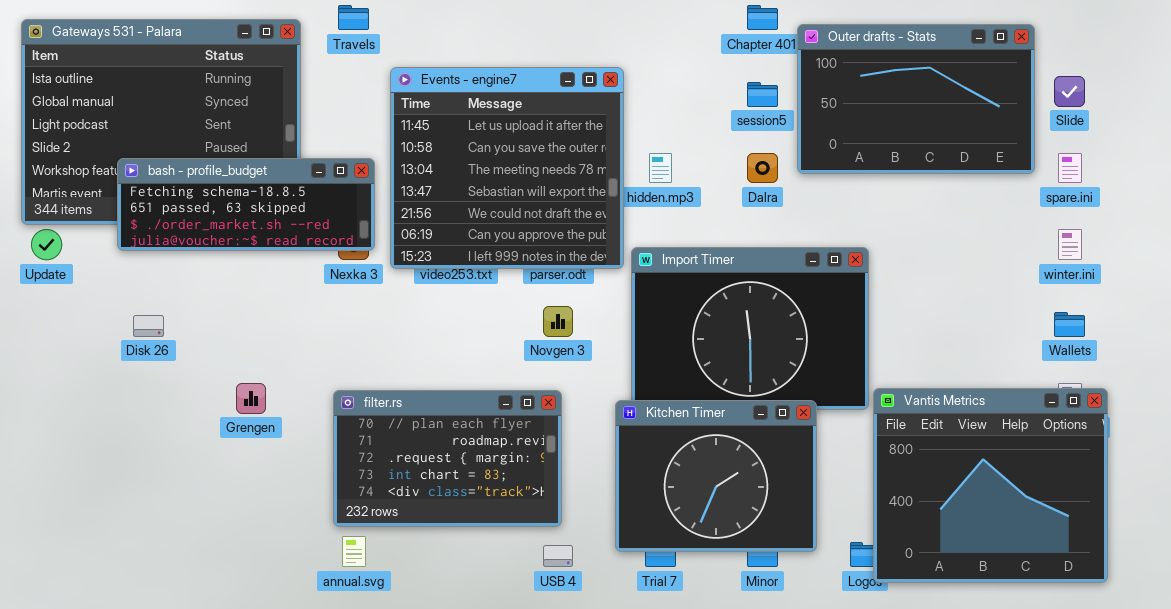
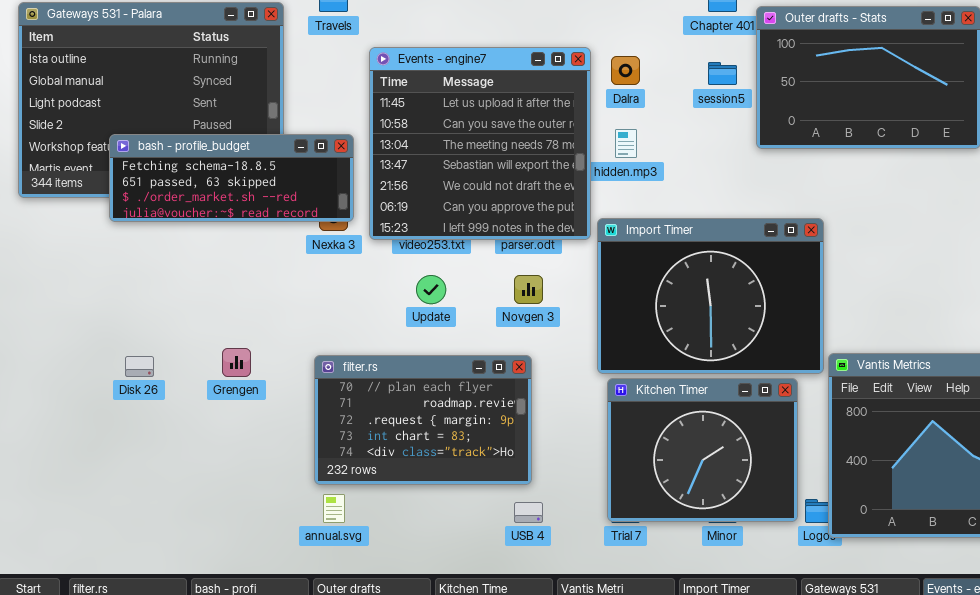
Dalra: [747,153,778,183] -> [611,56,640,85], moved
Update: [31,229,62,260] -> [416,275,446,304], moved
Disk 26: [133,315,164,337] -> [125,356,154,377], moved
Kitchen Timer: [615,400,817,552] -> [607,378,798,522], moved

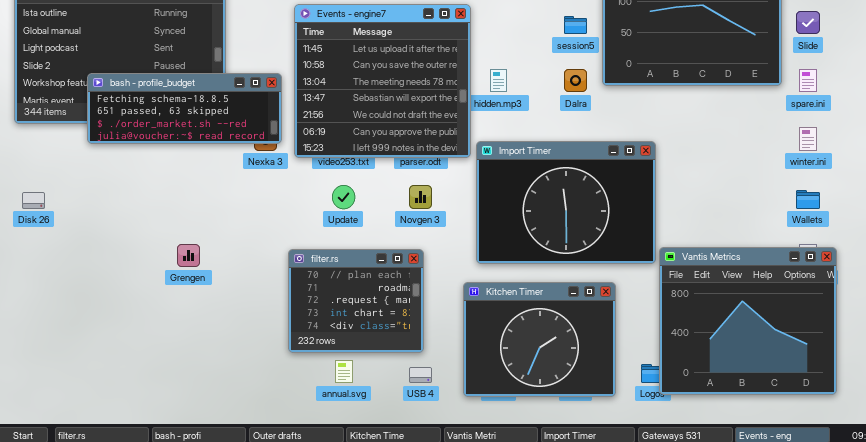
Dalra: [611,56,640,85] -> [564,69,587,92], moved
filter.rs: [314,355,532,485] -> [288,249,424,353], resized
Disk 26: [125,356,154,377] -> [22,192,45,209], moved
Kitchen Timer: [607,378,798,522] -> [463,282,616,397], moved
annual.svg: [323,494,345,523] -> [335,360,353,383], moved

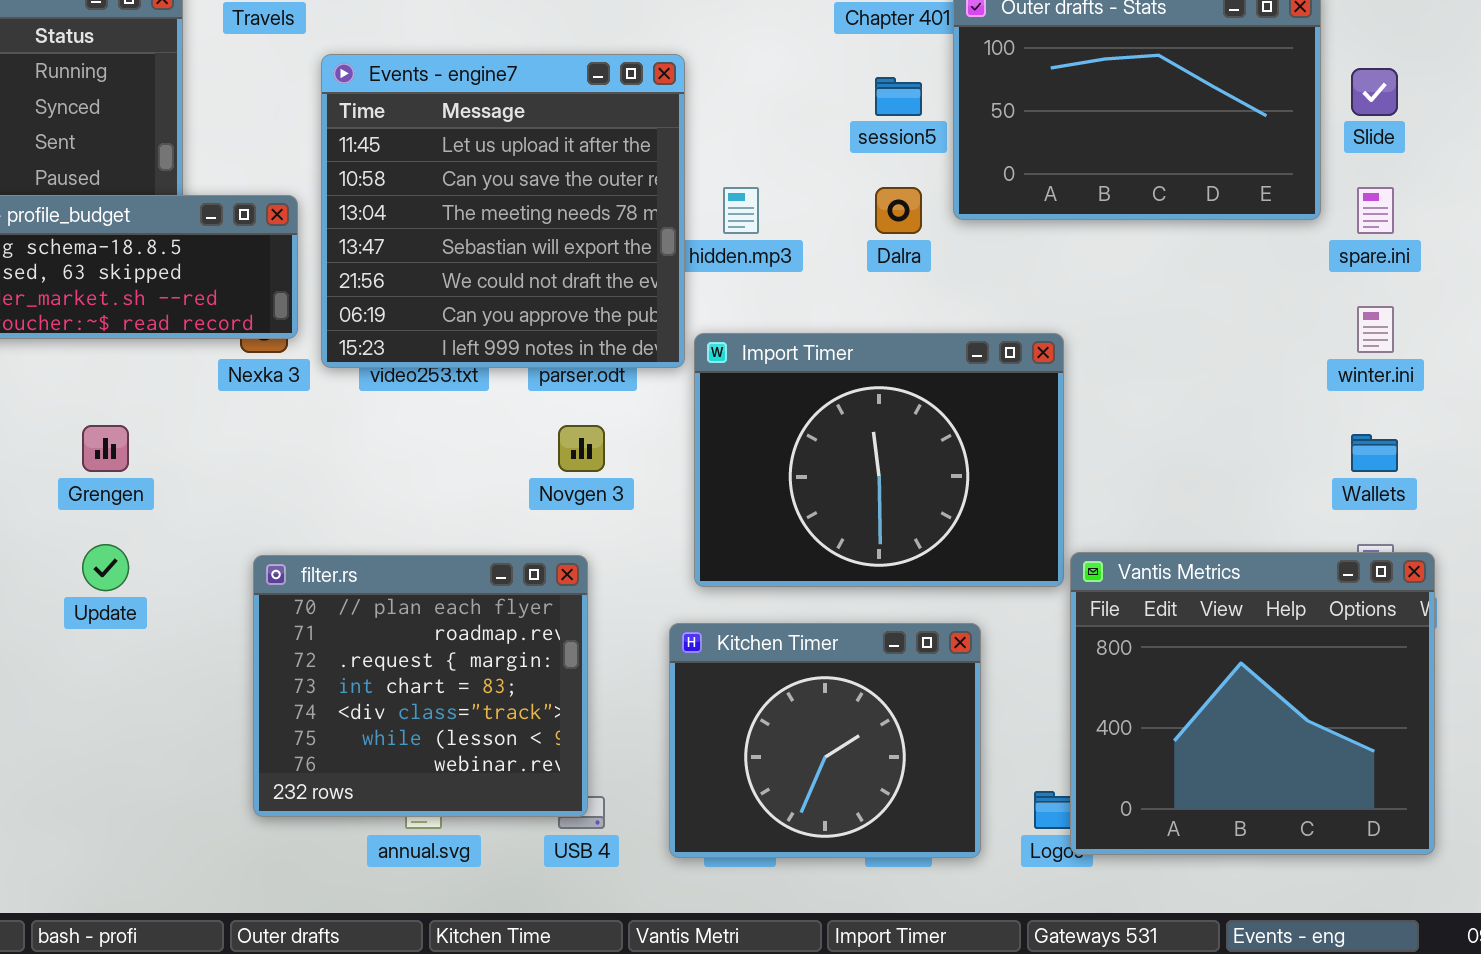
Update: [332,185,355,209] -> [82,544,129,591], moved
Grengen: [177,244,200,267] -> [82,425,129,472], moved
filter.rs: [288,249,424,353] -> [253,555,588,817], resized

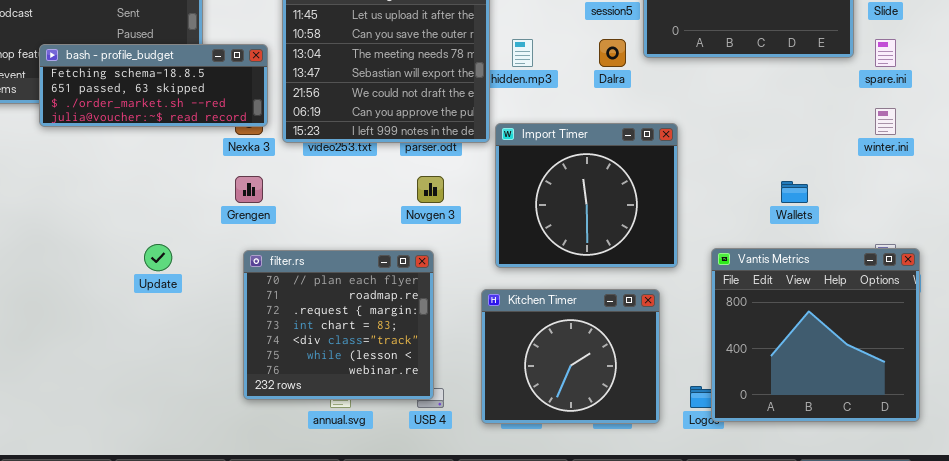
Import Timer: [694,333,1064,587] -> [495,123,678,268], resized
Grengen: [82,425,129,472] -> [235,176,263,203], moved
Wallets: [1351,434,1398,472] -> [781,181,808,203], moved

